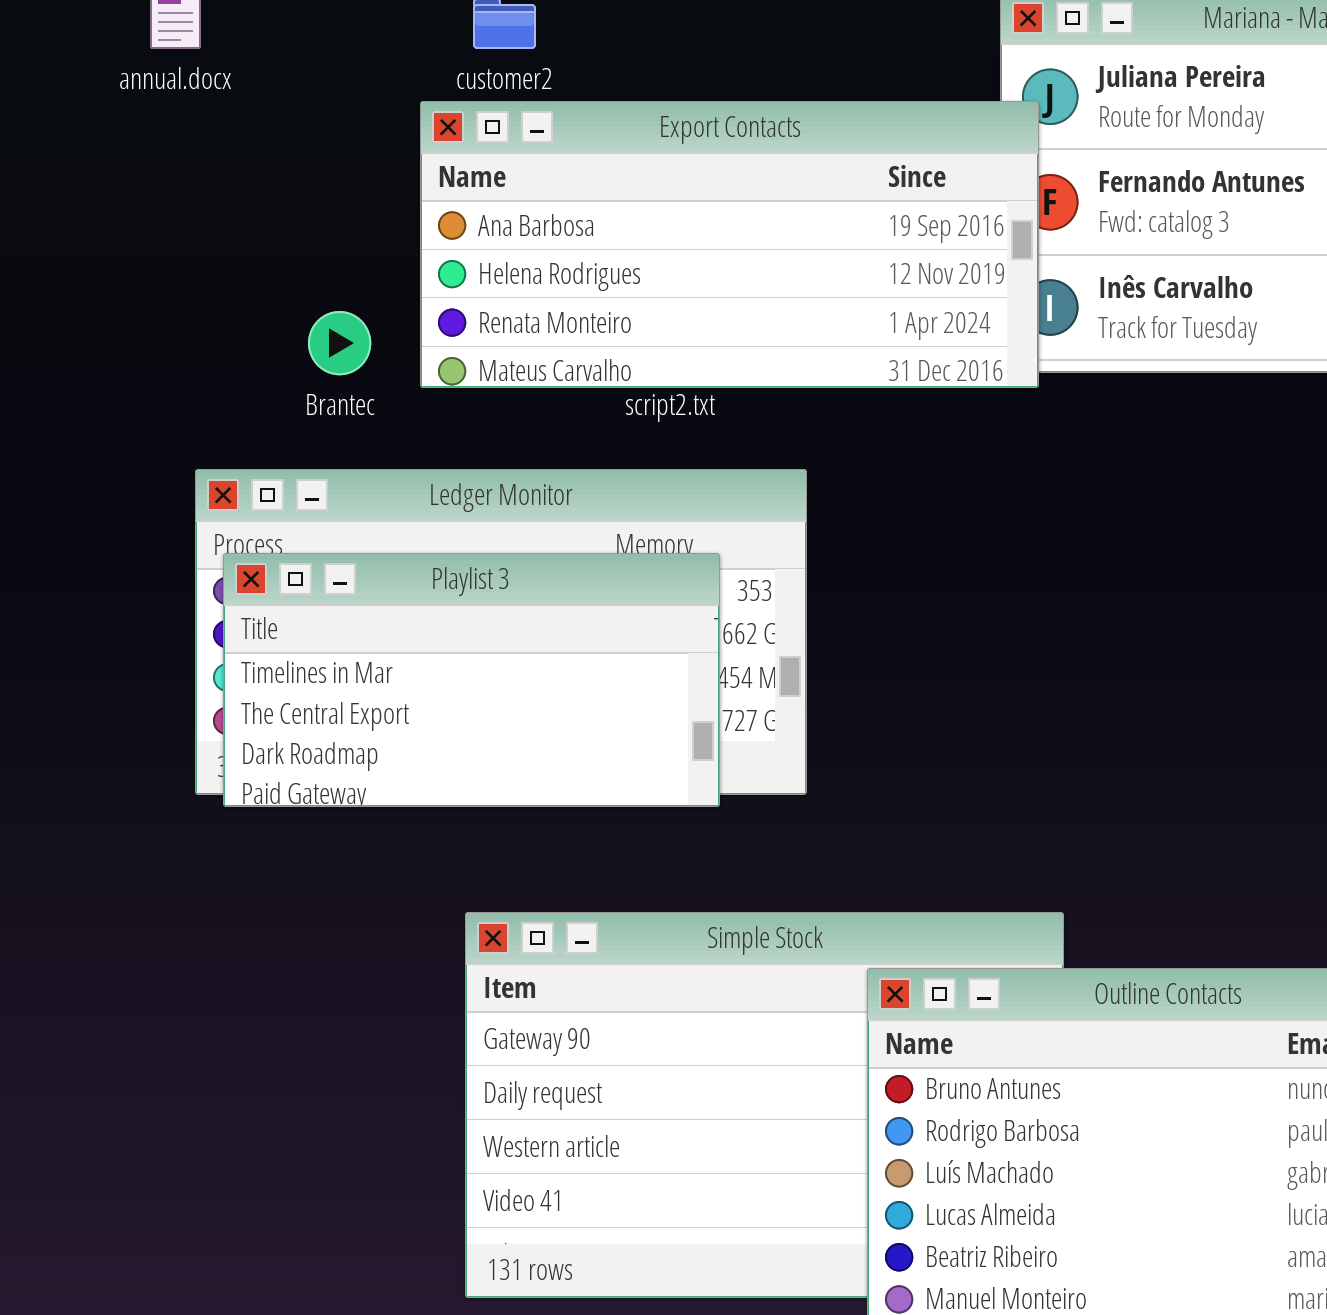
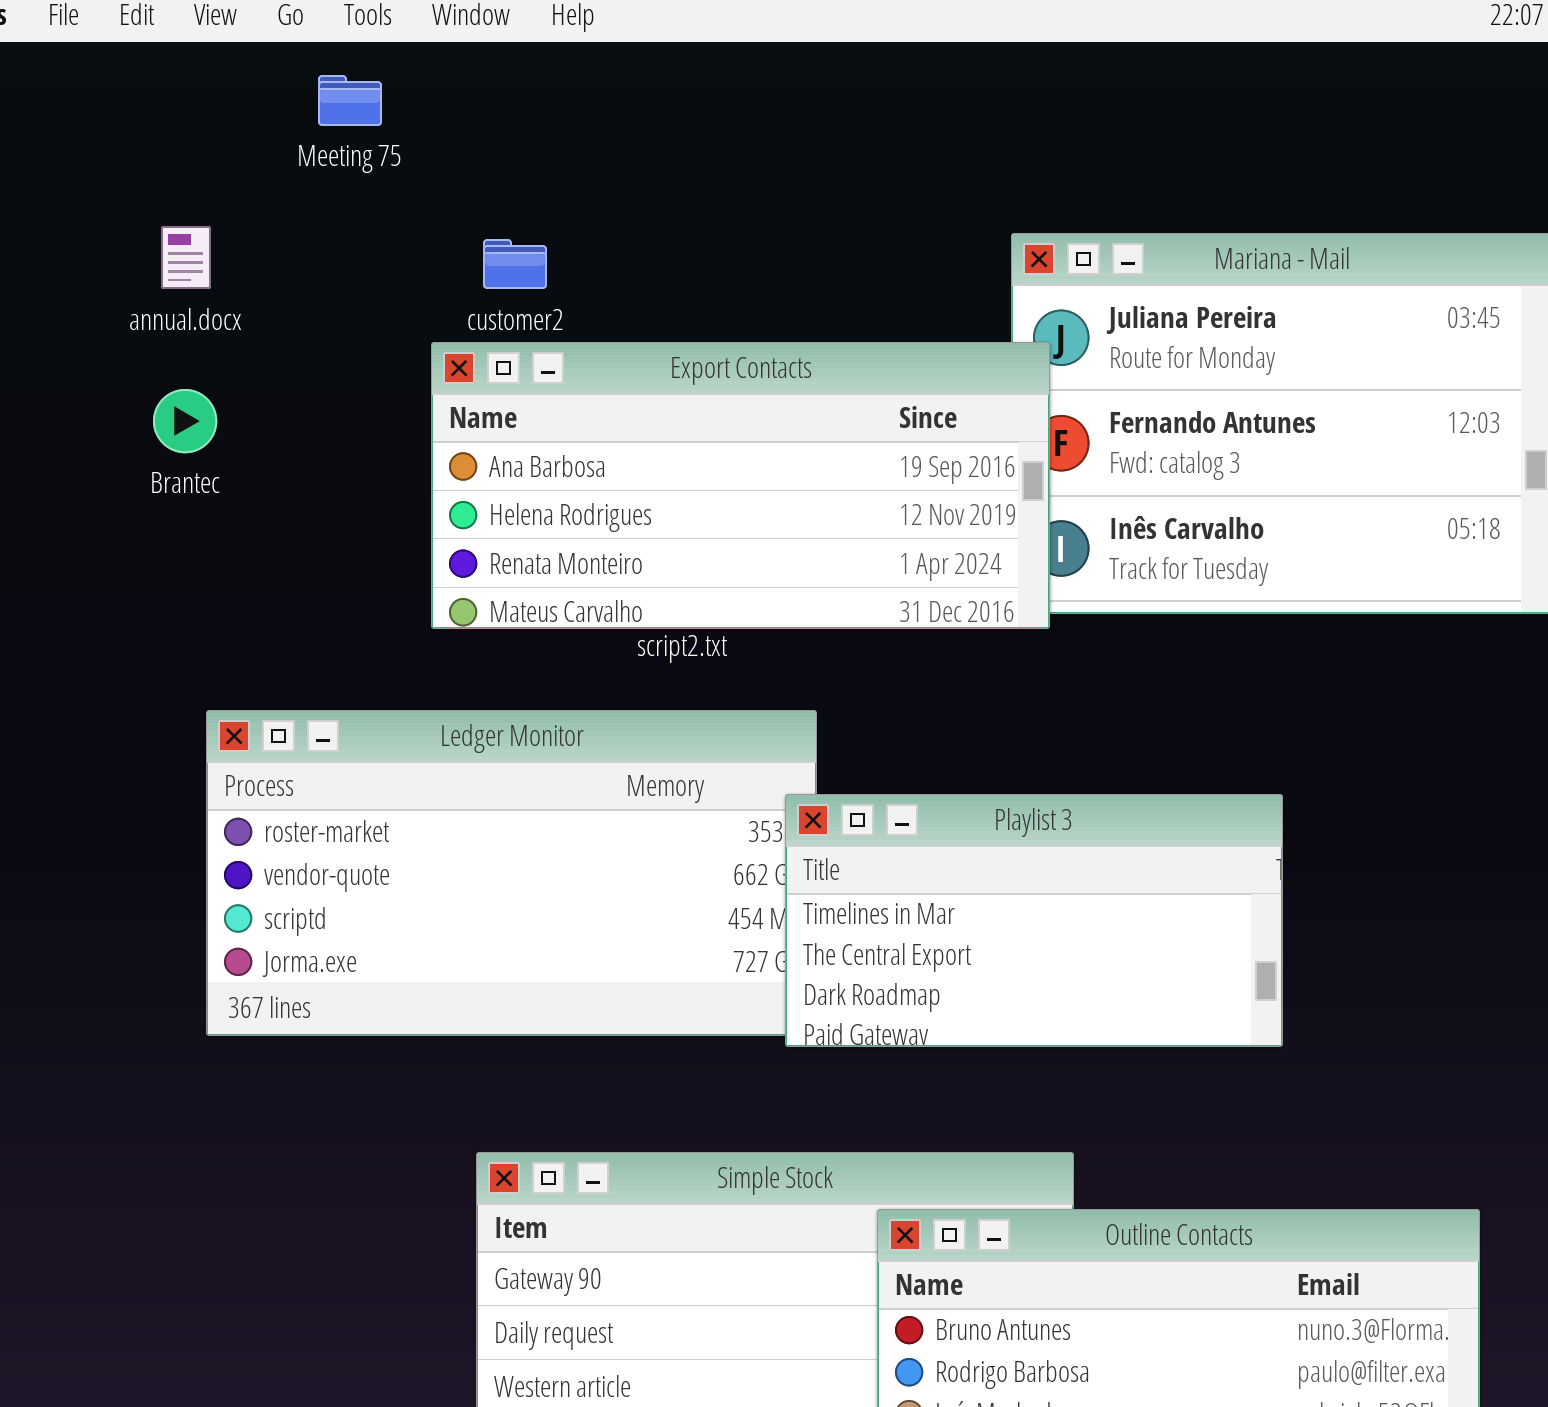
Brantec: [308,311,371,375] -> [153,389,217,453], moved
Playlist 3: [223,553,720,807] -> [785,794,1283,1047], moved

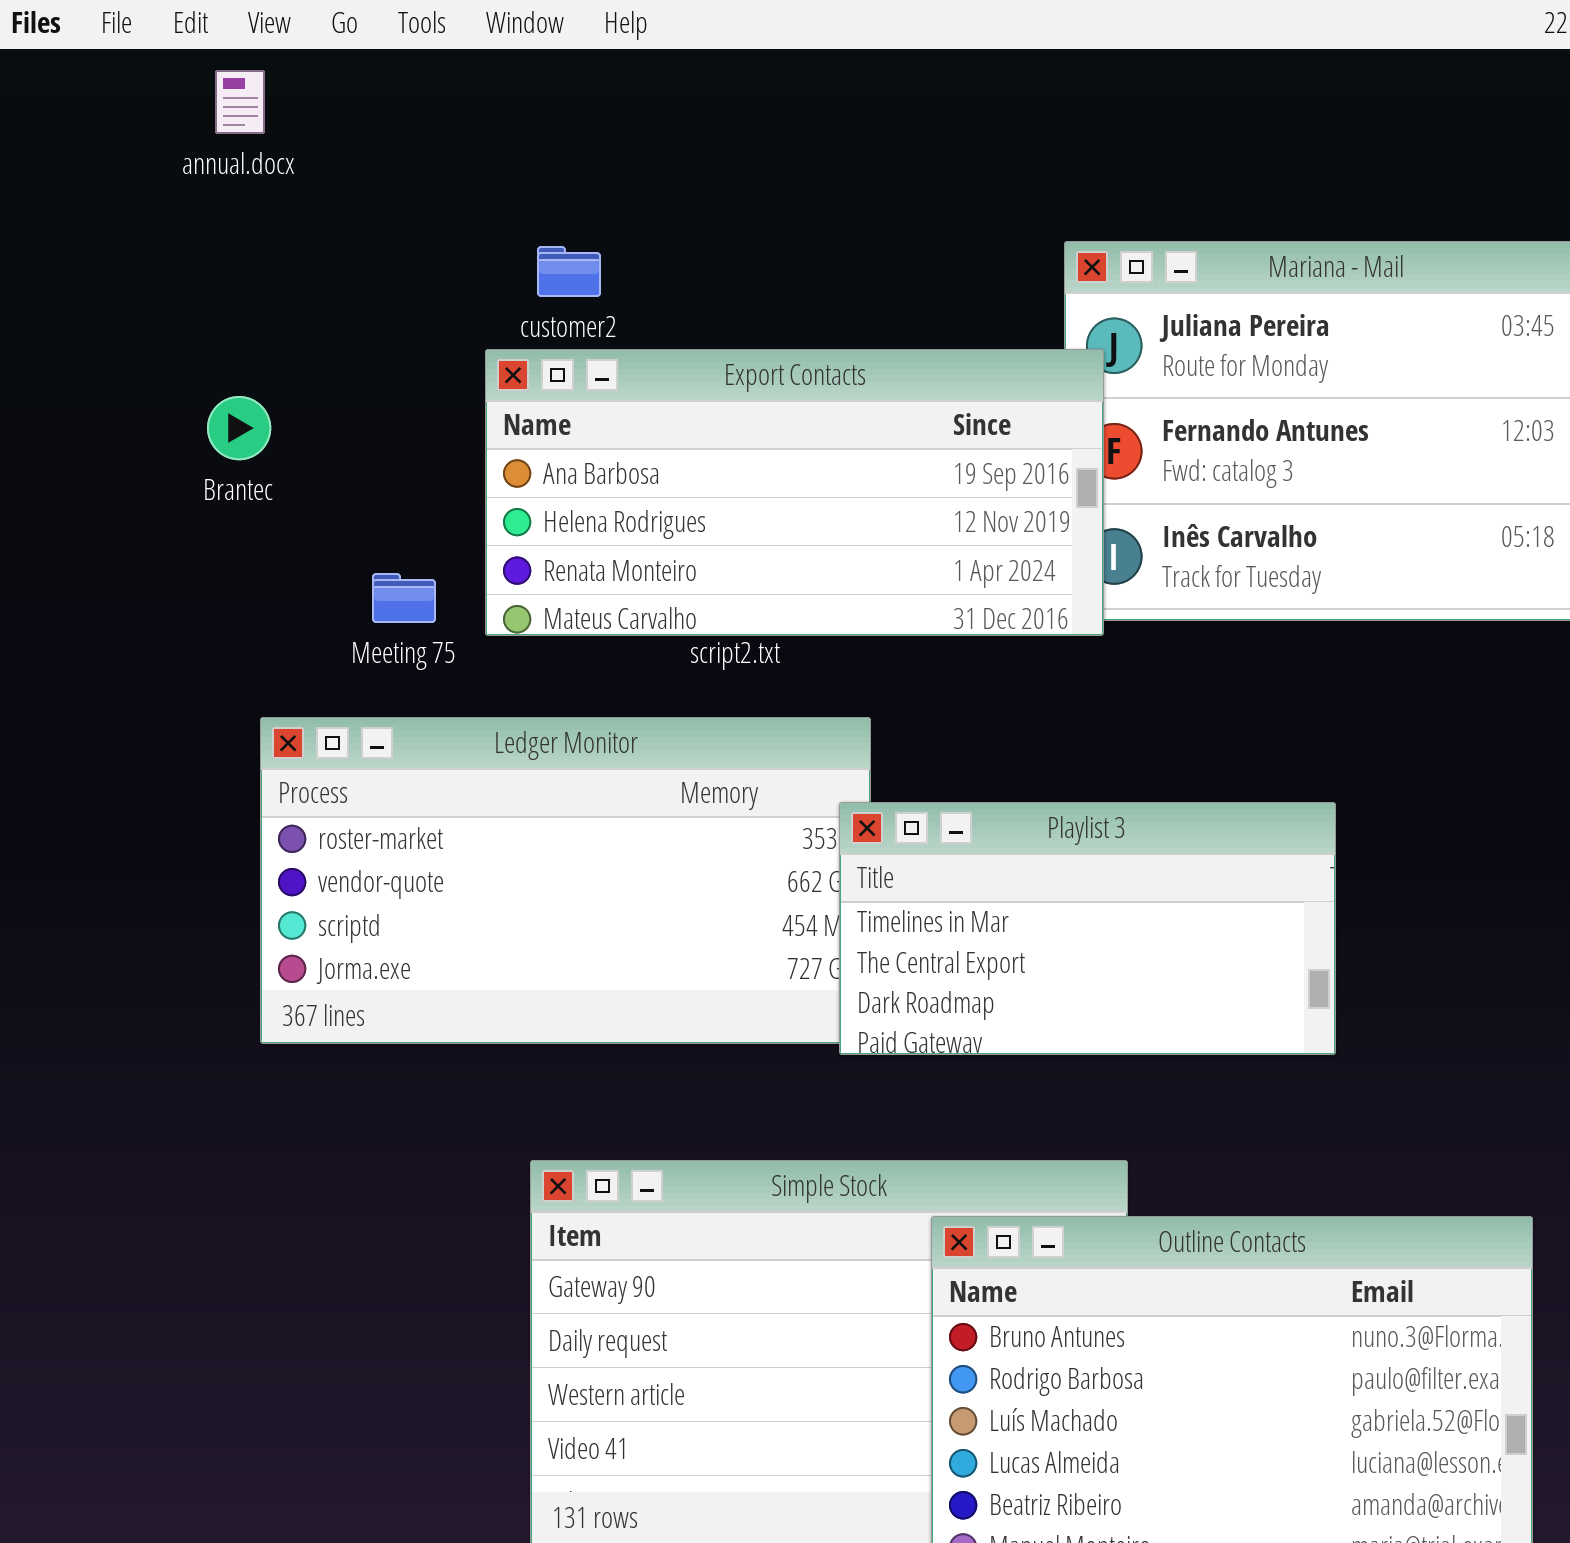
Meeting 75: [318,75,382,126] -> [372,573,436,623], moved
annual.docx: [161,226,211,289] -> [215,70,265,134], moved

